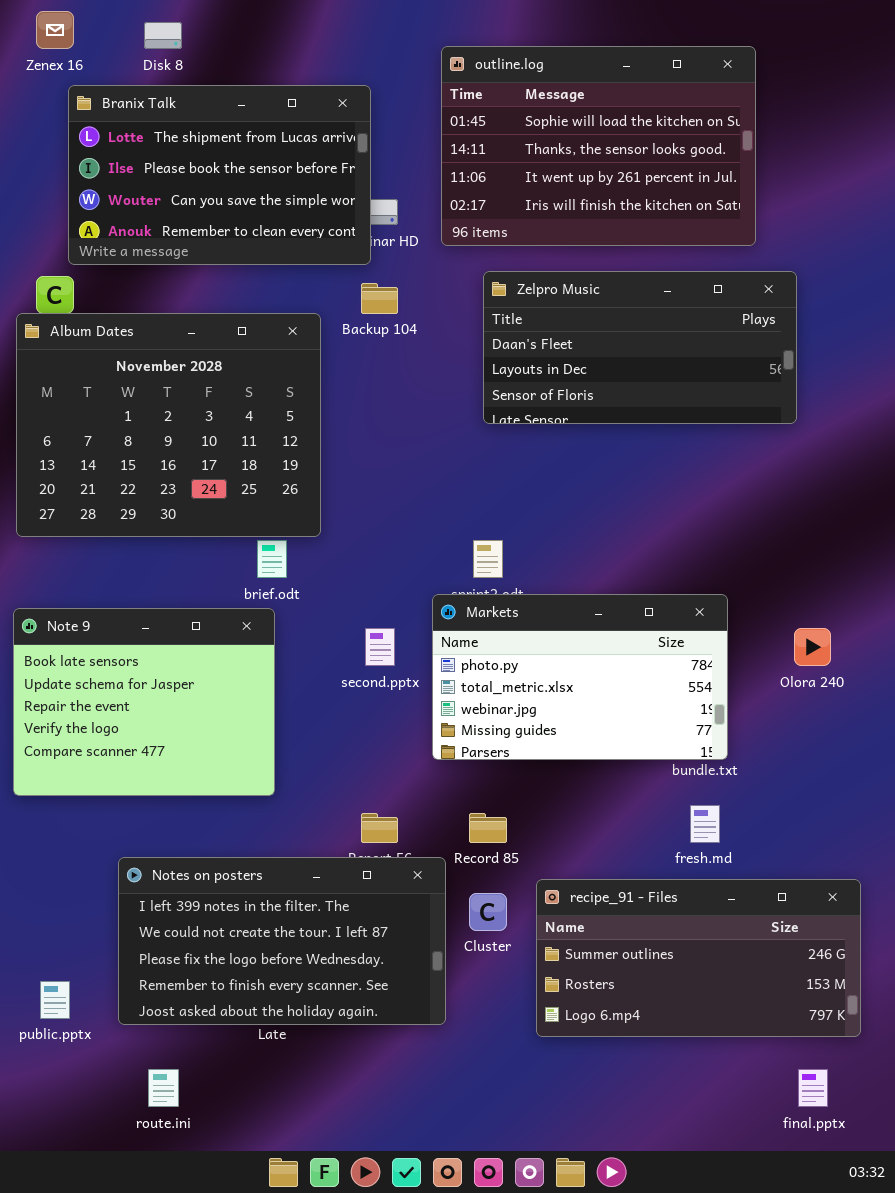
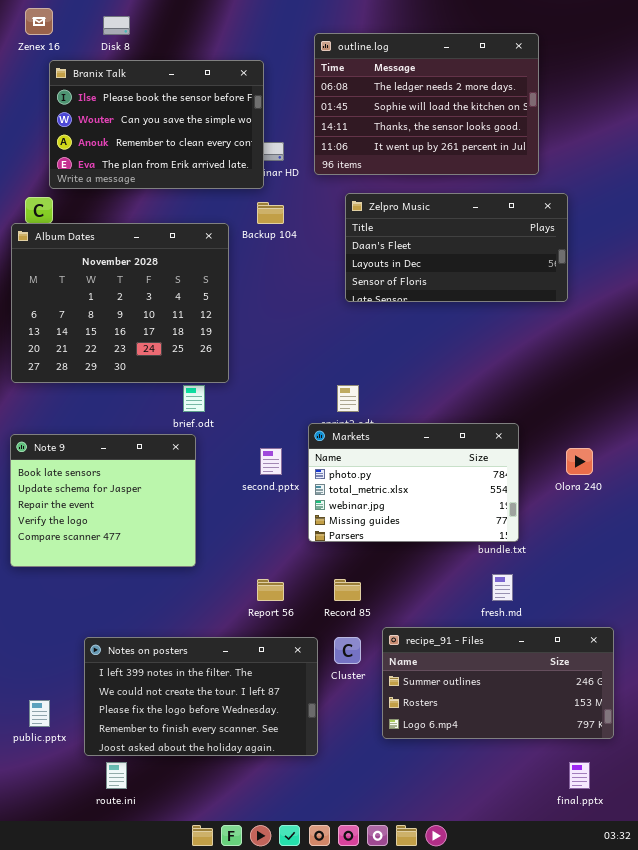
outline.log: [441,46,756,246] -> [314,33,539,175], scrolled up 1 row
Branix Talk: [68,85,371,265] -> [49,60,264,189], scrolled down 1 row
Notes on posters: [118,857,446,1025] -> [84,637,318,756], moved

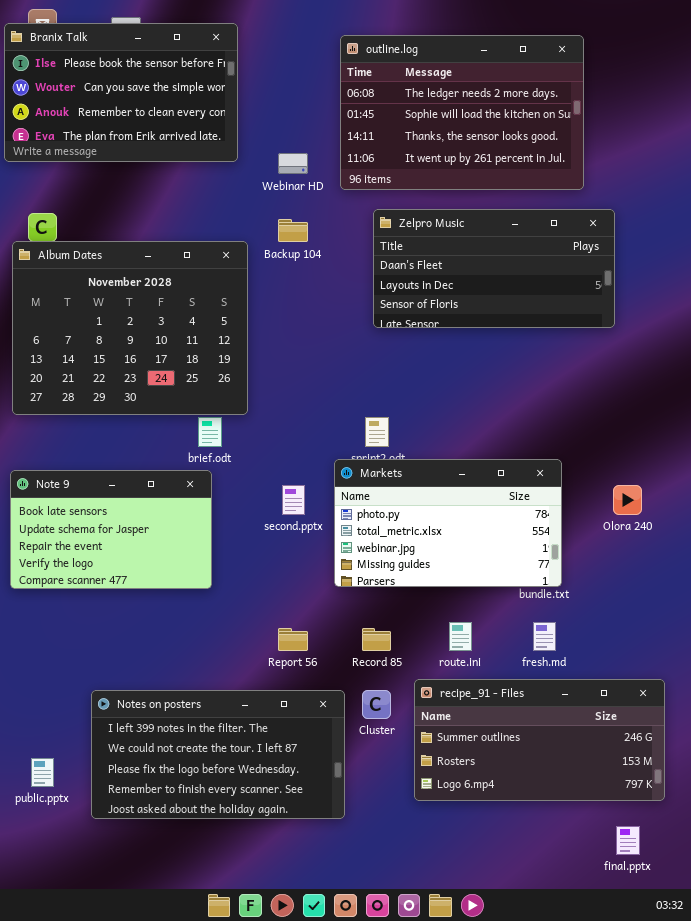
Branix Talk: [49,60,264,189] -> [4,23,238,162], moved
Note 9: [10,434,196,567] -> [10,470,212,589], resized
route.ini: [106,762,127,789] -> [449,622,472,651], moved

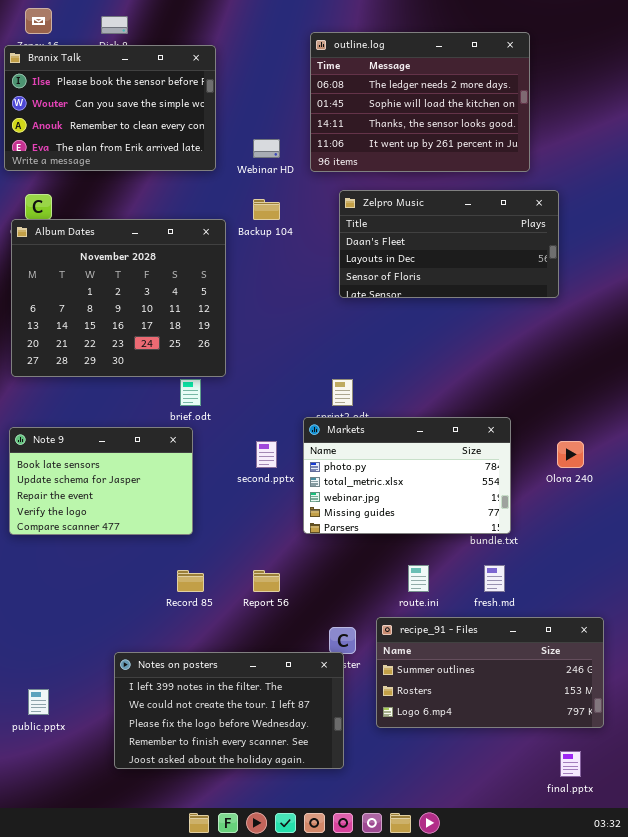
Branix Talk: [4,23,238,162] -> [4,45,216,171], moved
Record 85: [362,628,391,651] -> [177,570,204,592], moved
Notes on posters: [91,690,345,819] -> [114,652,344,769], moved

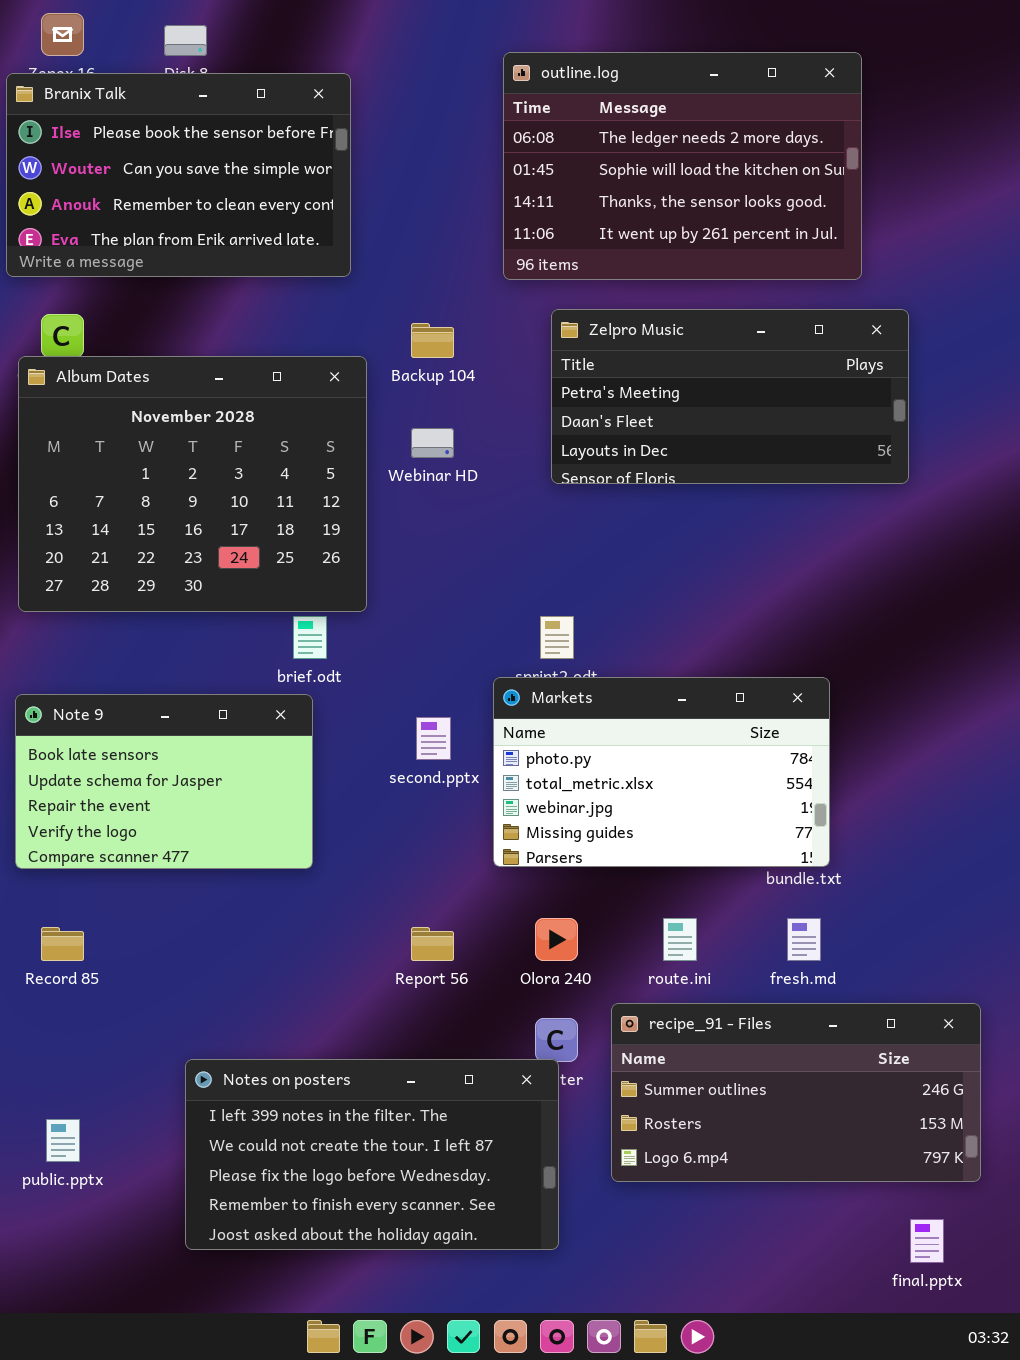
Webinar HD: [253,139,280,158] -> [411,428,454,458], moved
Zelpro Music: [339,190,559,298] -> [551,309,909,484], scrolled up 1 row
Olora 240: [557,441,584,468] -> [535,918,578,961], moved
Record 85: [177,570,204,592] -> [41,927,84,961], moved

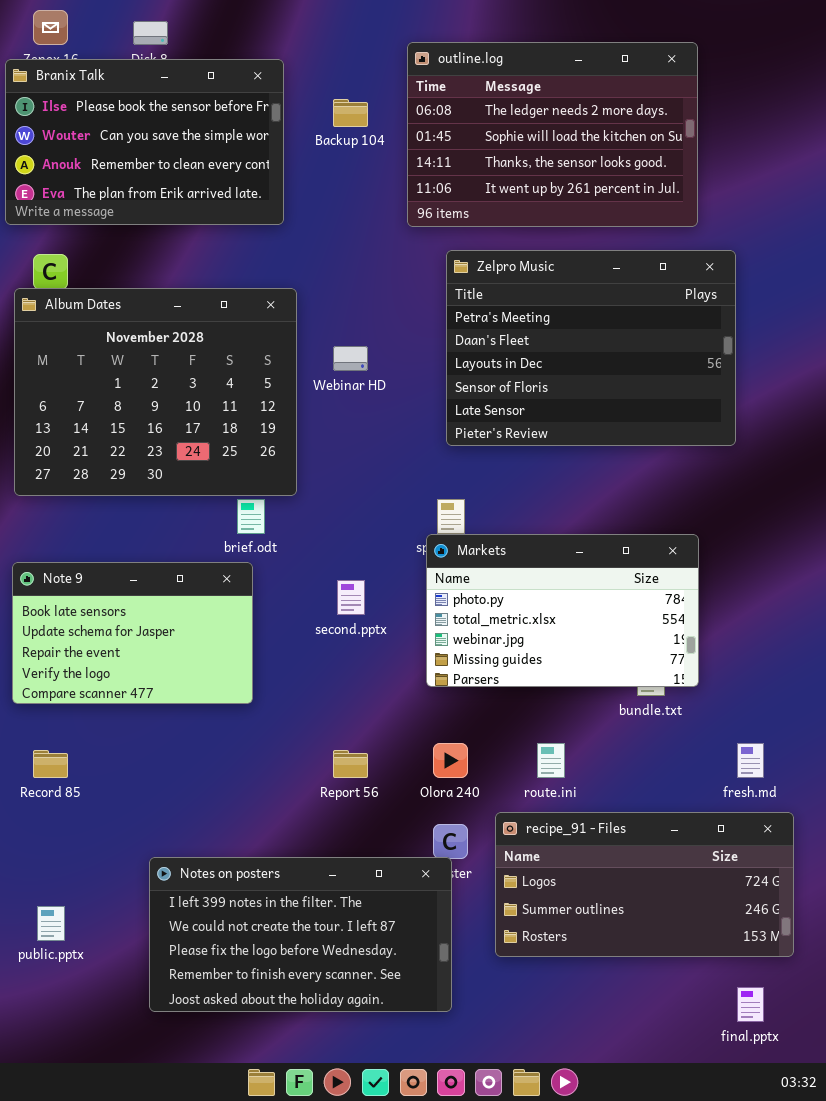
Zelpro Music: [551,309,909,484] -> [446,250,736,446], resized
Backup 104: [411,323,454,358] -> [333,99,368,127], moved
Markets: [493,677,830,867] -> [426,534,699,687], moved
fresh.md: [787,918,821,961] -> [737,743,764,778], moved
recipe_91 - Files: [611,1003,981,1182] -> [495,812,794,957], scrolled up 1 row

